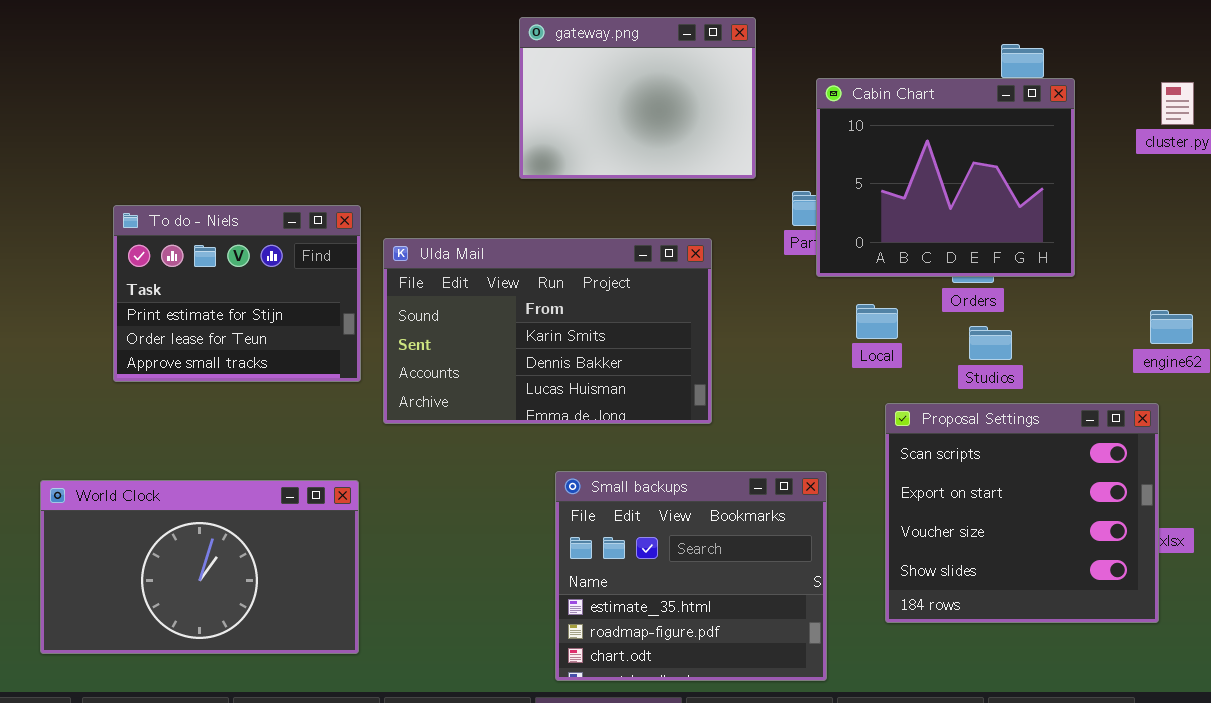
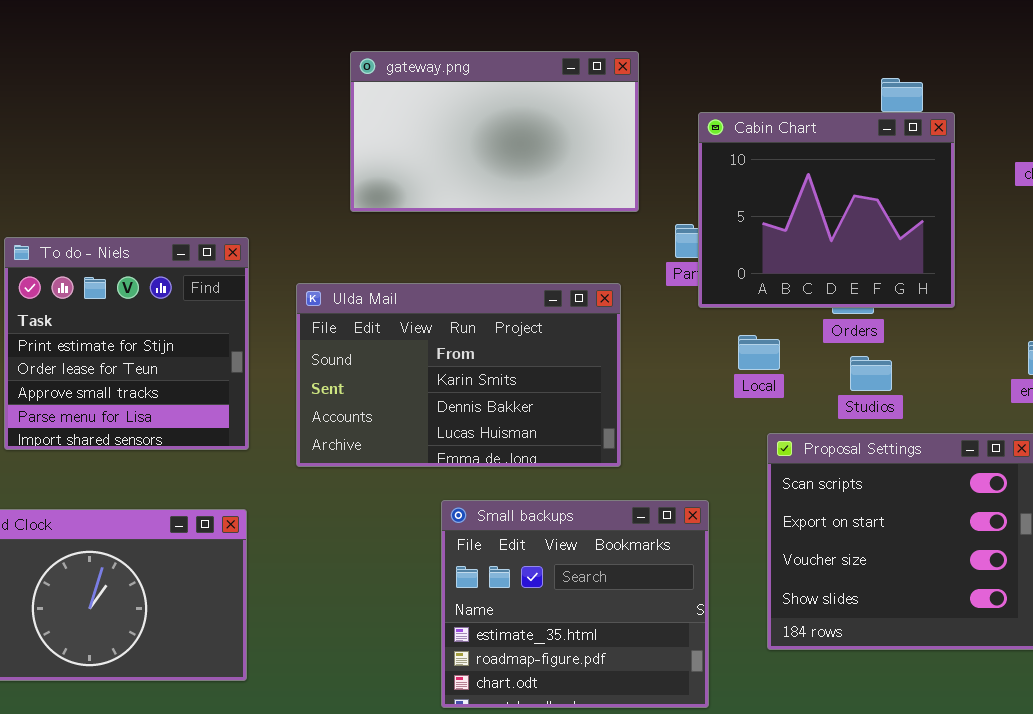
gateway.png: [519,17,756,179] -> [350,51,639,212], resized
To do - Niels: [113,205,361,382] -> [4,237,249,450], resized
Ulda Mail: [383,238,712,424] -> [296,283,621,467], moved

